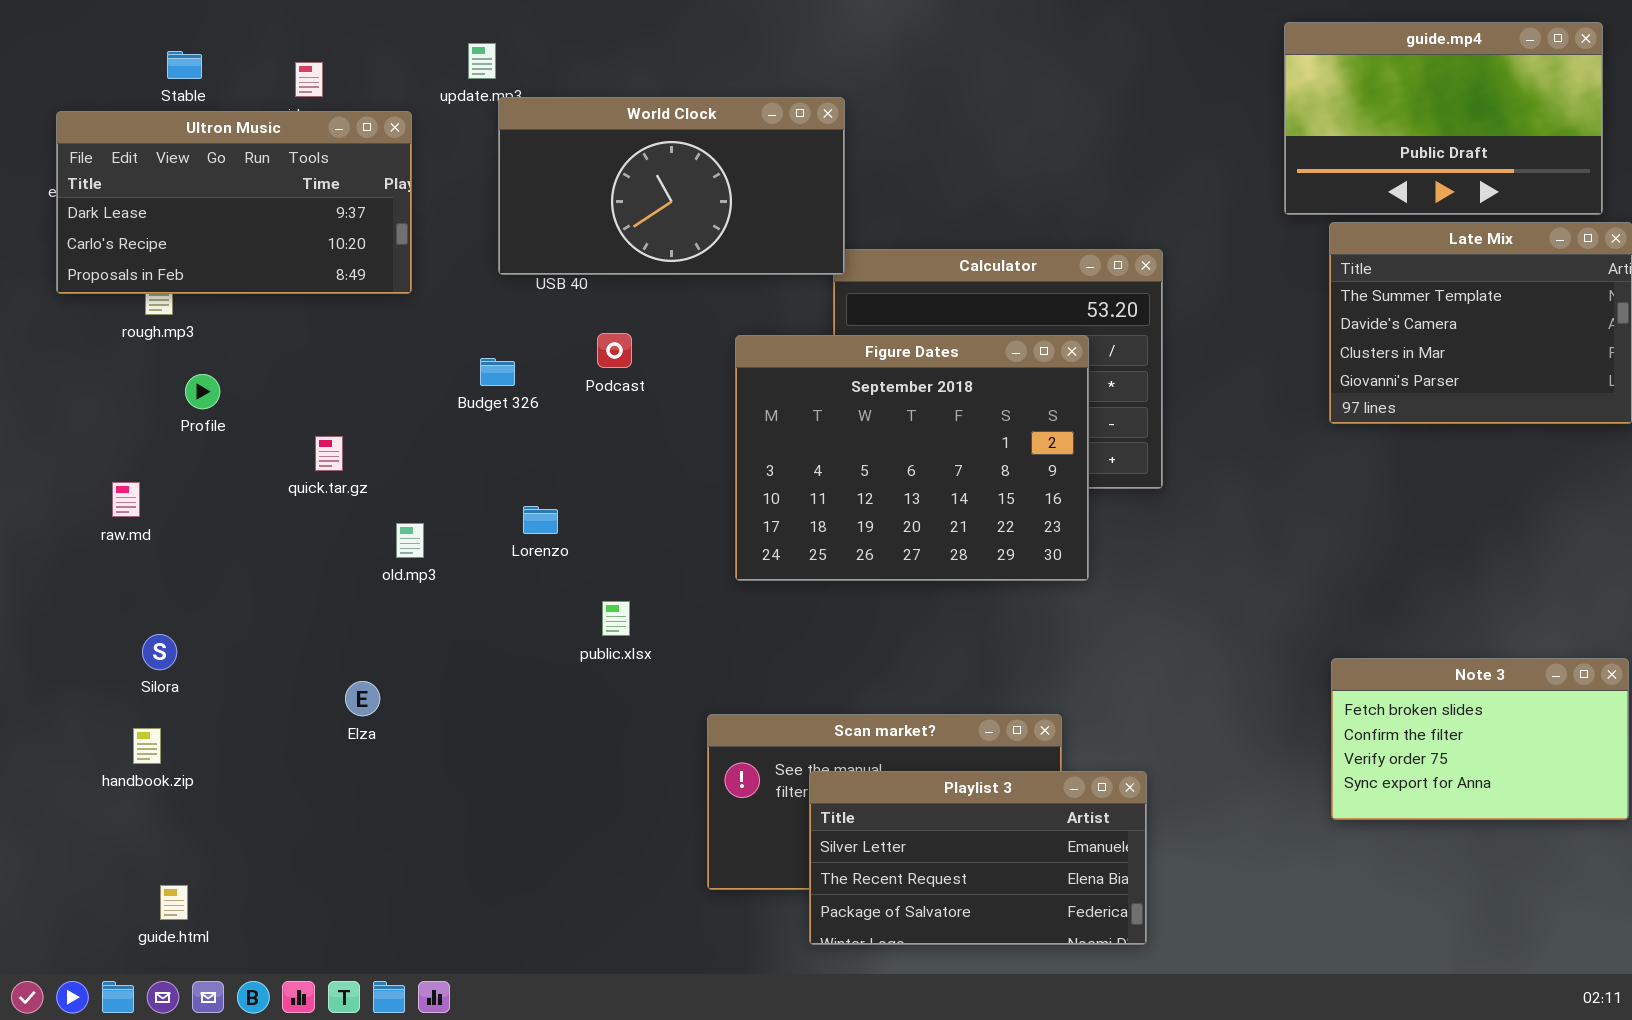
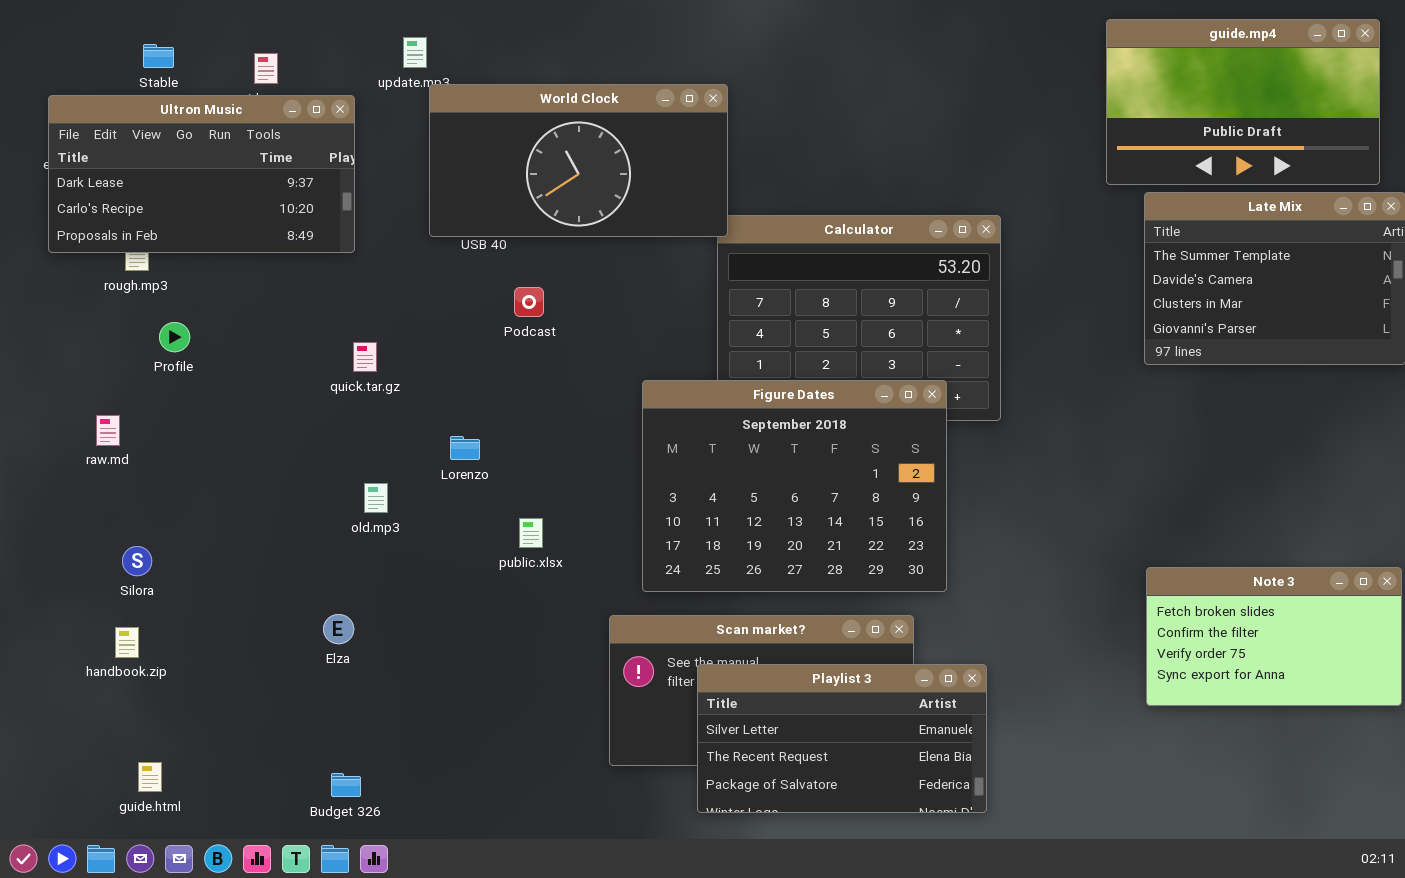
Figure Dates: [735,335,1089,581] -> [642,380,947,592], moved
Budget 326: [480,358,515,386] -> [331,773,361,797], moved
quick.tar.gz: [315,436,343,471] -> [353,342,377,372], moved
old.mp3: [396,523,424,558] -> [364,483,388,513], moved
Elza: [345,681,380,716] -> [323,614,354,644], moved

